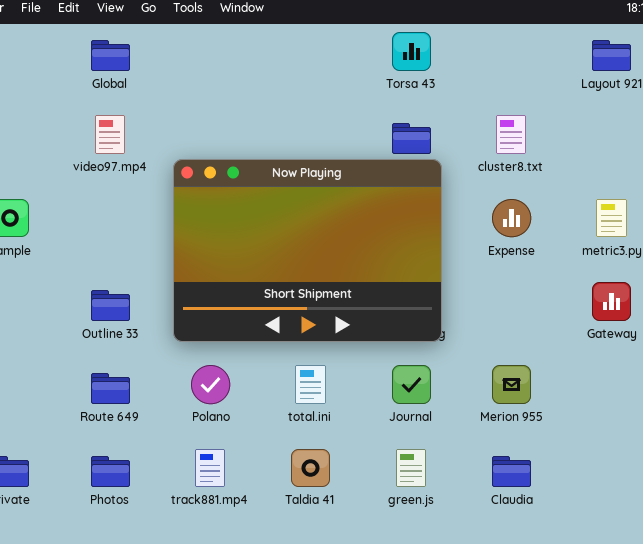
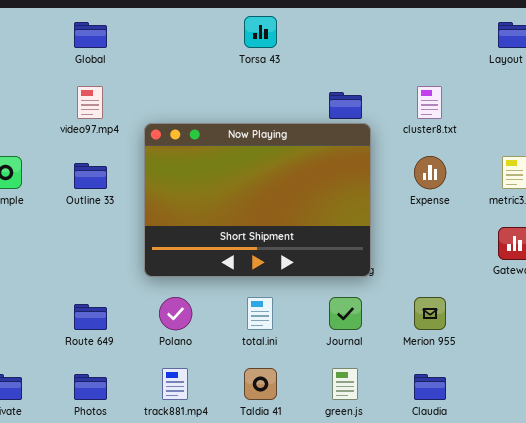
Torsa 43: [392,32,431,71] -> [244,16,277,48], moved
Outline 33: [91,290,130,321] -> [74,163,107,189], moved

